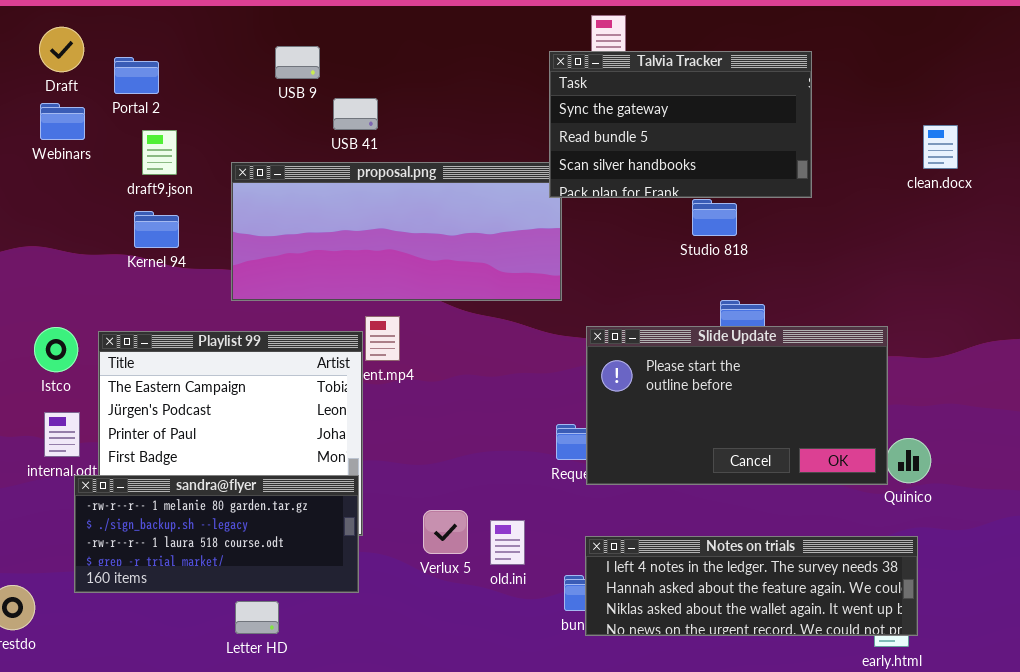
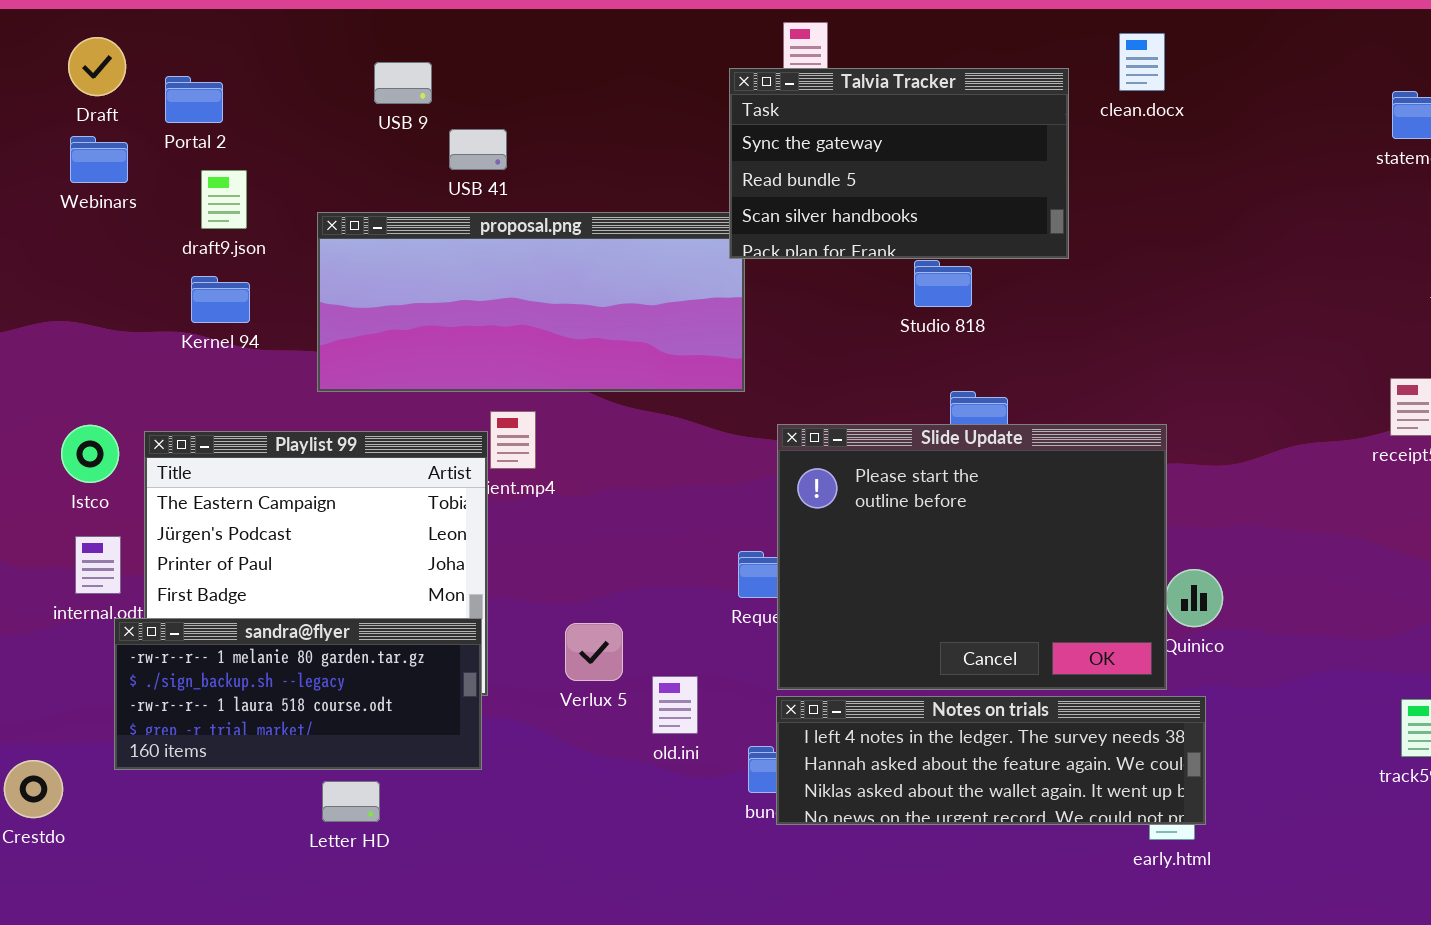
clean.docx: [923,125,958,169] -> [1119,33,1165,91], moved
Slide Update: [586,326,888,485] -> [777,424,1167,690], resized
Verlux 5: [423,510,468,554] -> [565,623,623,681], moved

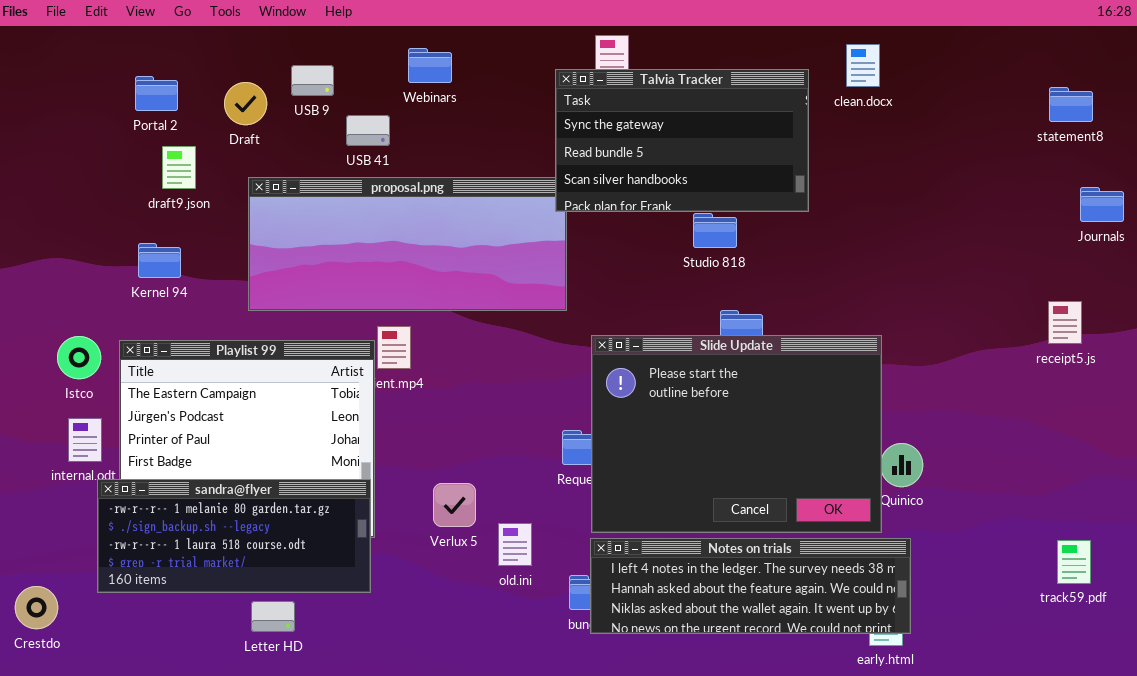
Draft: [68,37,126,96] -> [224,82,267,125], moved
Webinars: [70,136,128,183] -> [408,48,452,83], moved
Kernel 94: [191,276,250,323] -> [138,243,181,278], moved

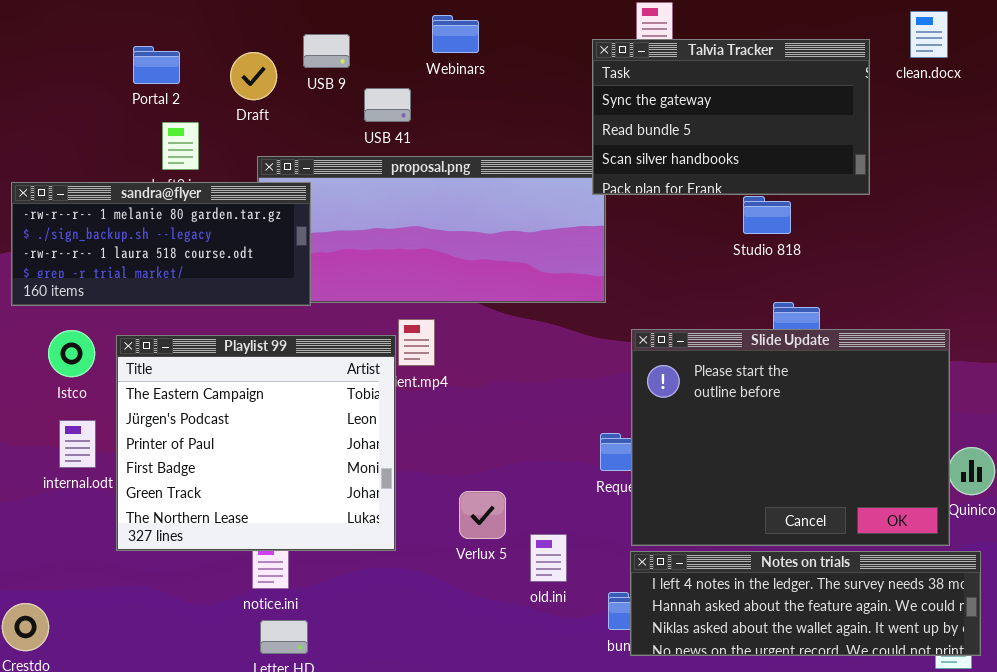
sandra@flyer: [97,479,371,593] -> [11,182,311,306], moved

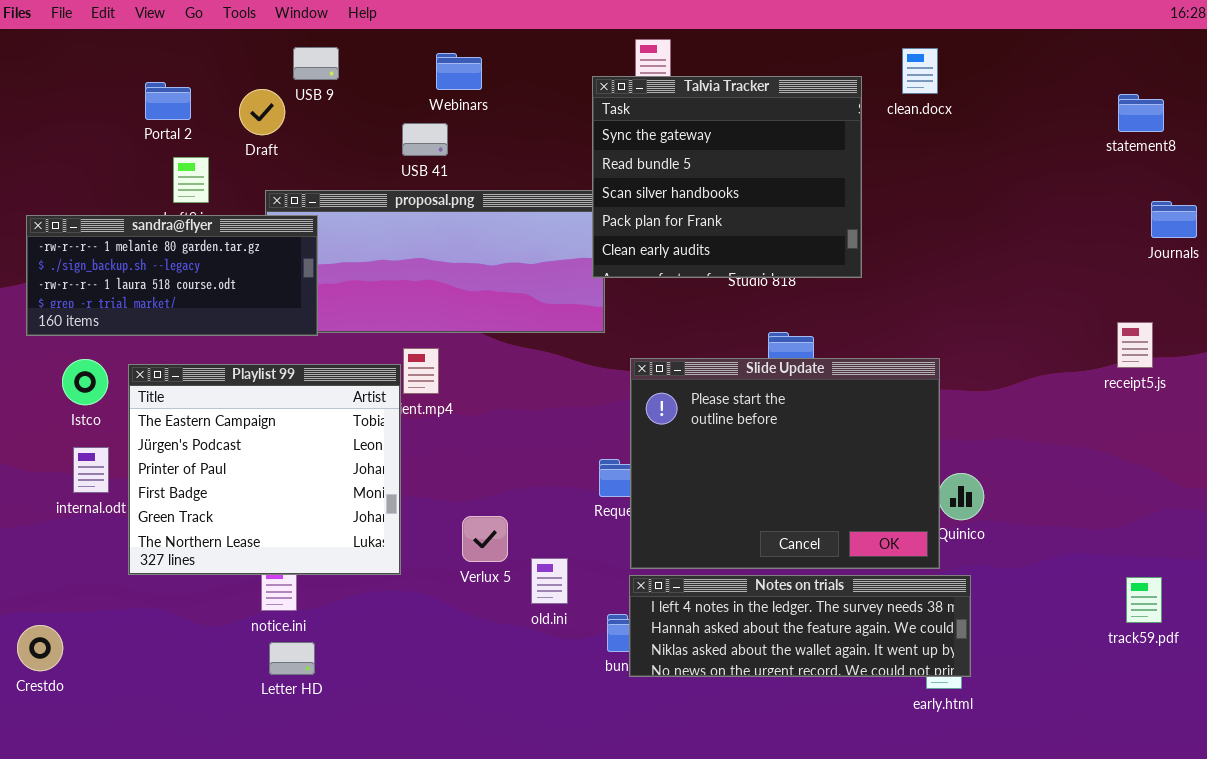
USB 9: [303,34,350,68] -> [293,47,339,80], moved
Talvia Tracker: [592,39,870,195] -> [592,76,862,278], resized
USB 41: [364,88,411,122] -> [402,123,448,156], moved

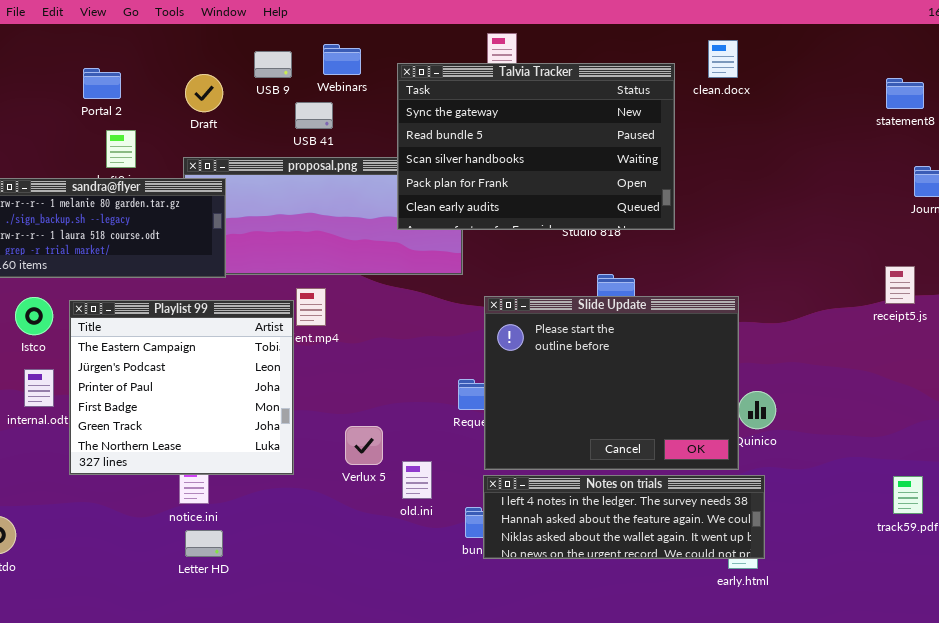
USB 9: [293,47,339,80] -> [254,51,292,78], moved
Talvia Tracker: [592,76,862,278] -> [397,63,675,230], resized
Draft: [239,89,285,135] -> [185,74,223,112], moved

